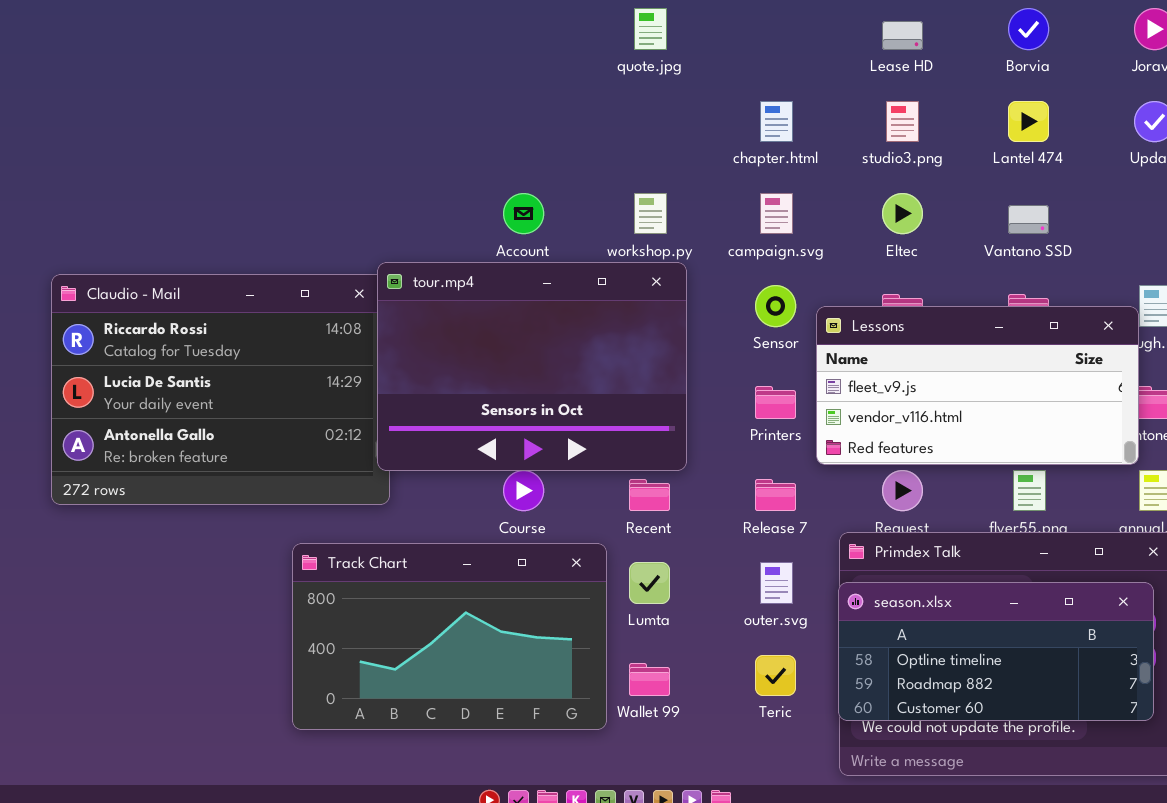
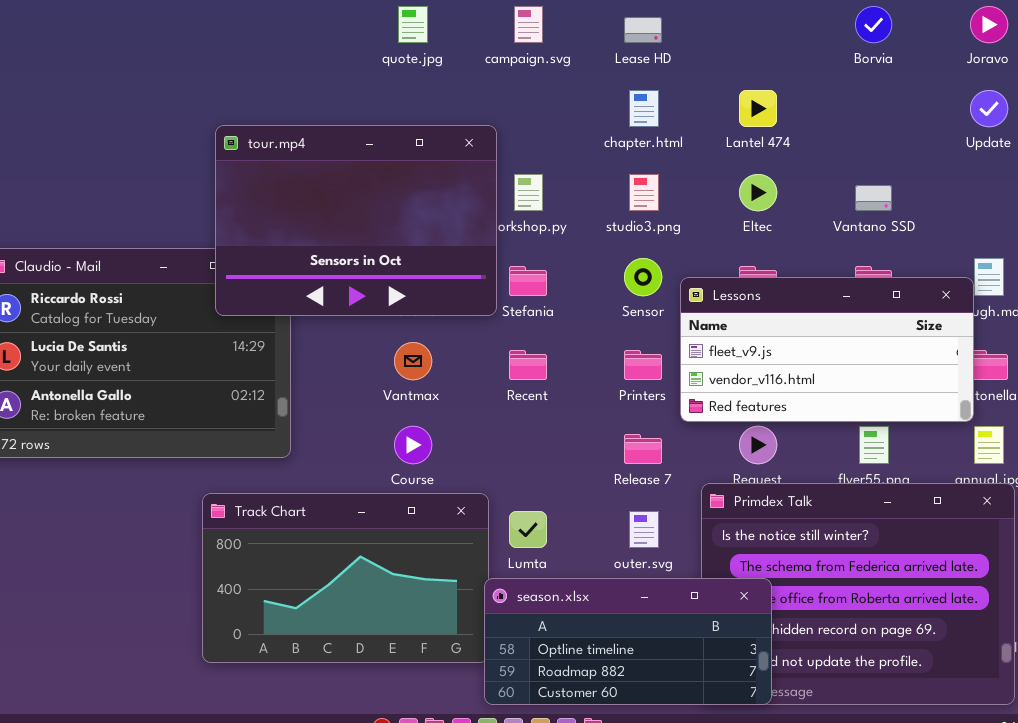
quote.jpg: [634,8,667,50] -> [398,6,428,43], moved
Lease HD: [882,21,923,50] -> [624,17,662,43], moved
studio3.png: [886,101,919,142] -> [629,174,659,211], moved
Lantel 474: [1008,101,1049,142] -> [739,90,777,127], moved
campaign.svg: [760,193,793,234] -> [514,6,543,43], moved
tour.mp4: [377,262,687,471] -> [215,125,497,316], moved
Recent: [629,479,670,511] -> [509,350,547,380], moved
season.xlsx: [838,582,1154,721] -> [484,578,772,705], moved

